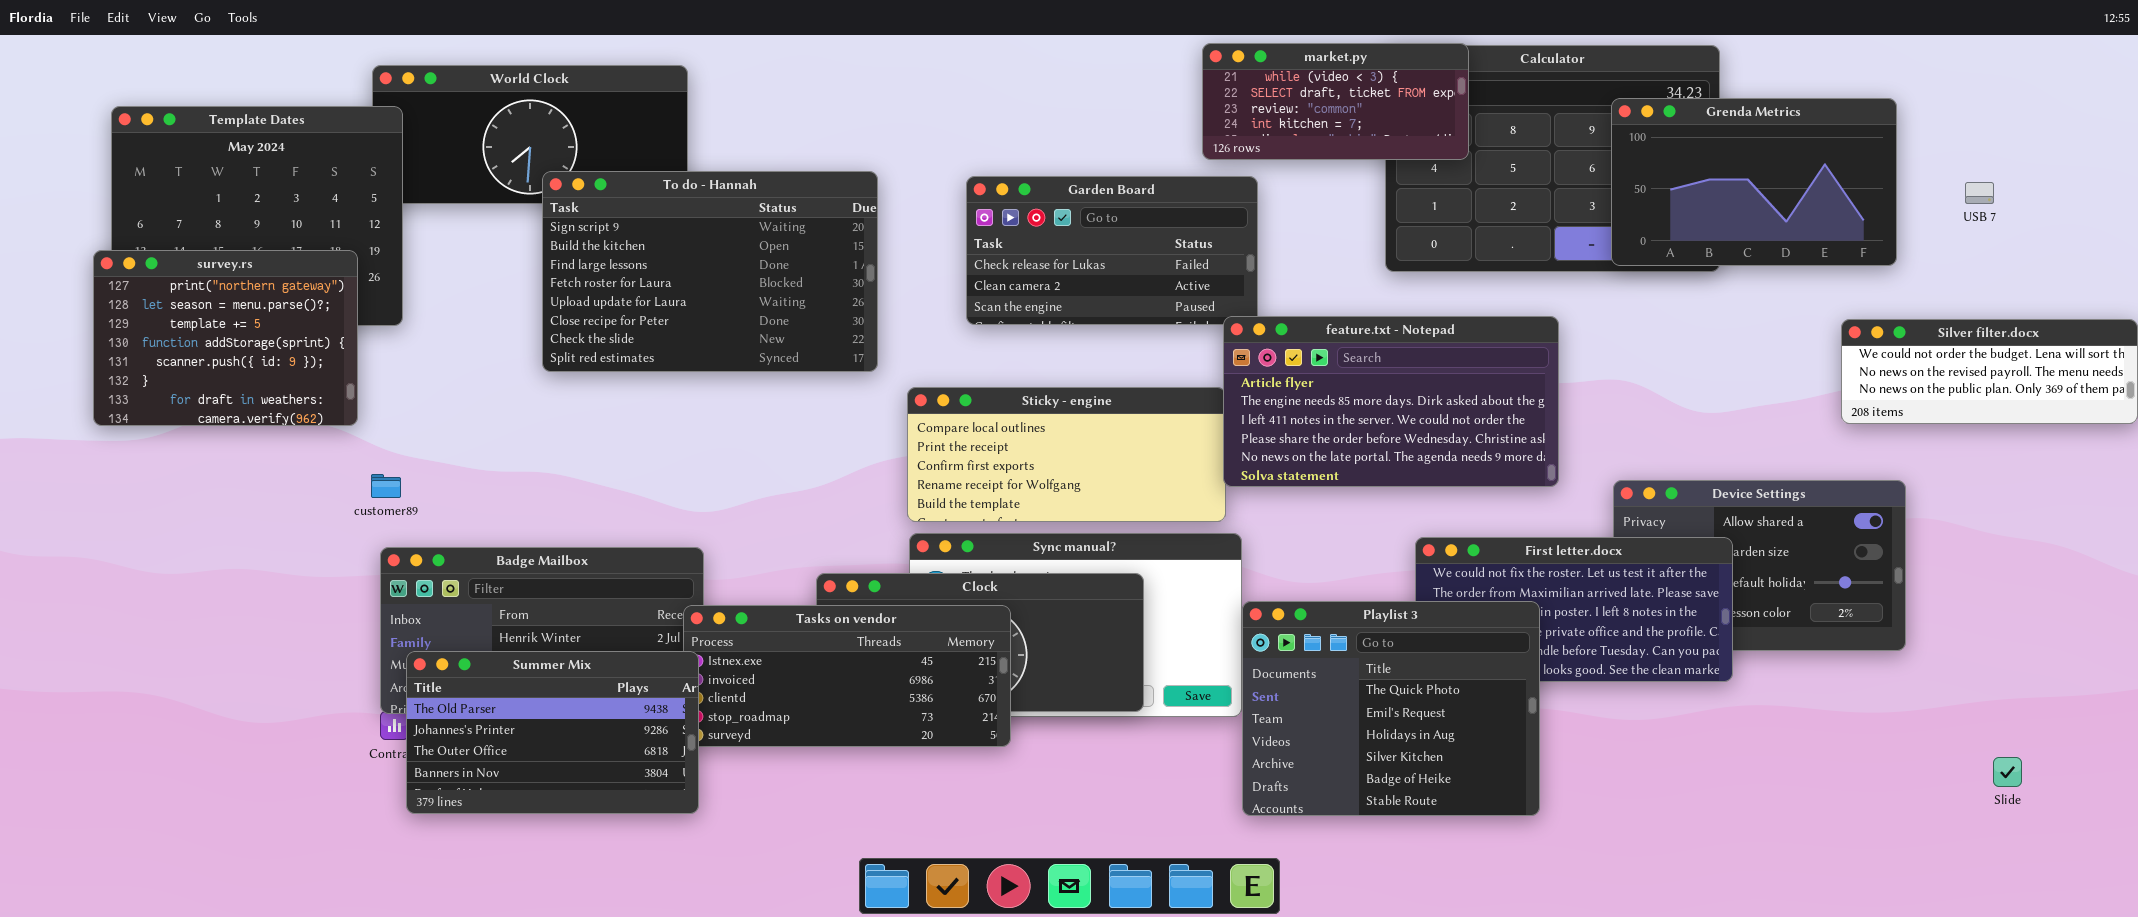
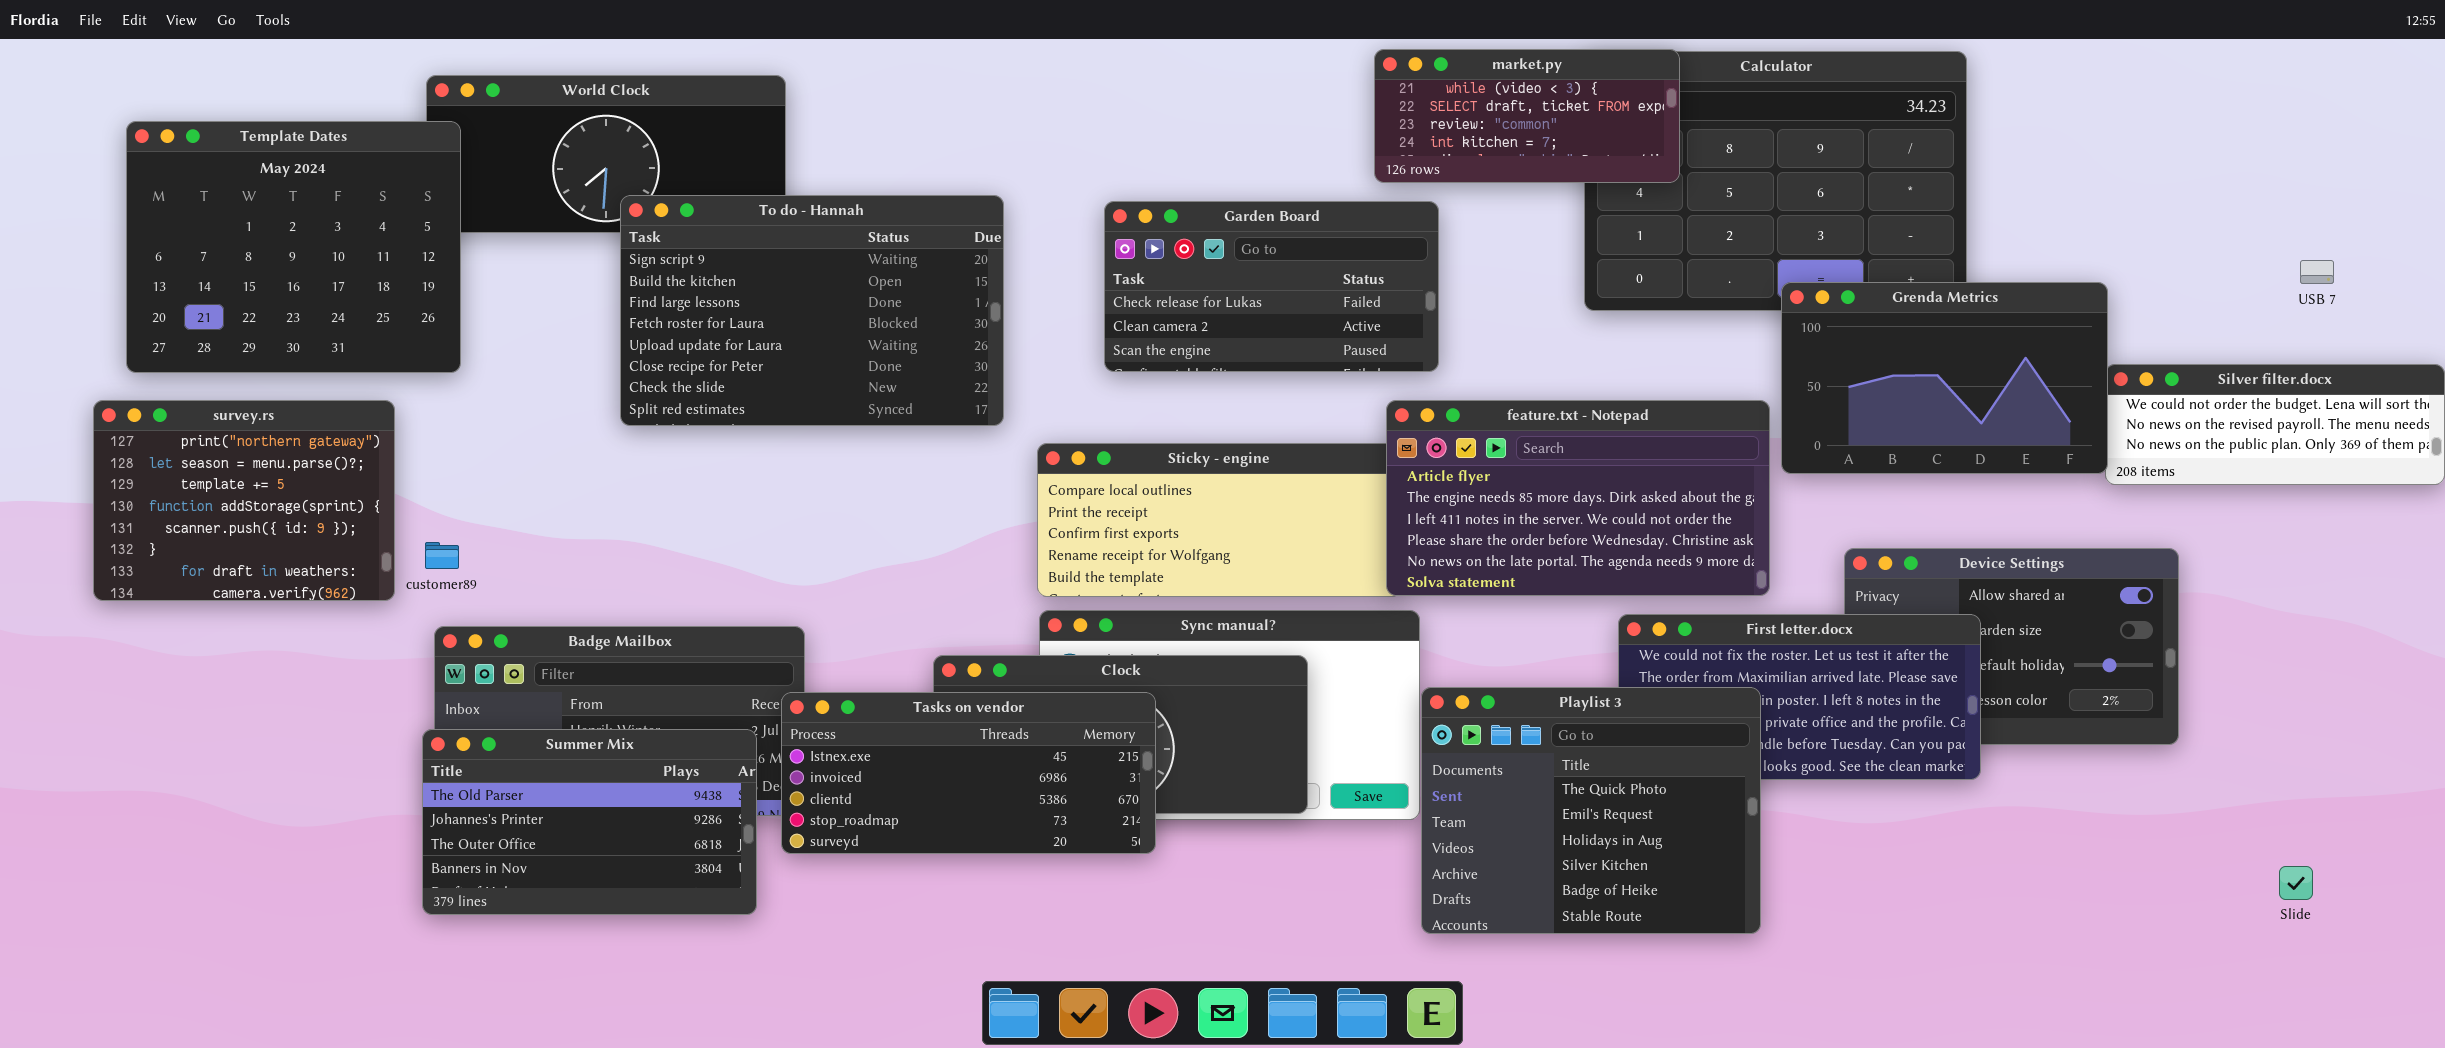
Grenda Metrics: [1611,98,1897,266] -> [1781,282,2108,474], moved
USB 7: [1965,182,1994,204] -> [2300,260,2334,284], moved
survey.rs: [93,250,358,426] -> [93,400,395,601], moved
feature.txt - Notepad: [1223,316,1559,487] -> [1386,400,1770,596], moved
Summer Mix: [406,651,699,814] -> [422,729,757,915], moved

